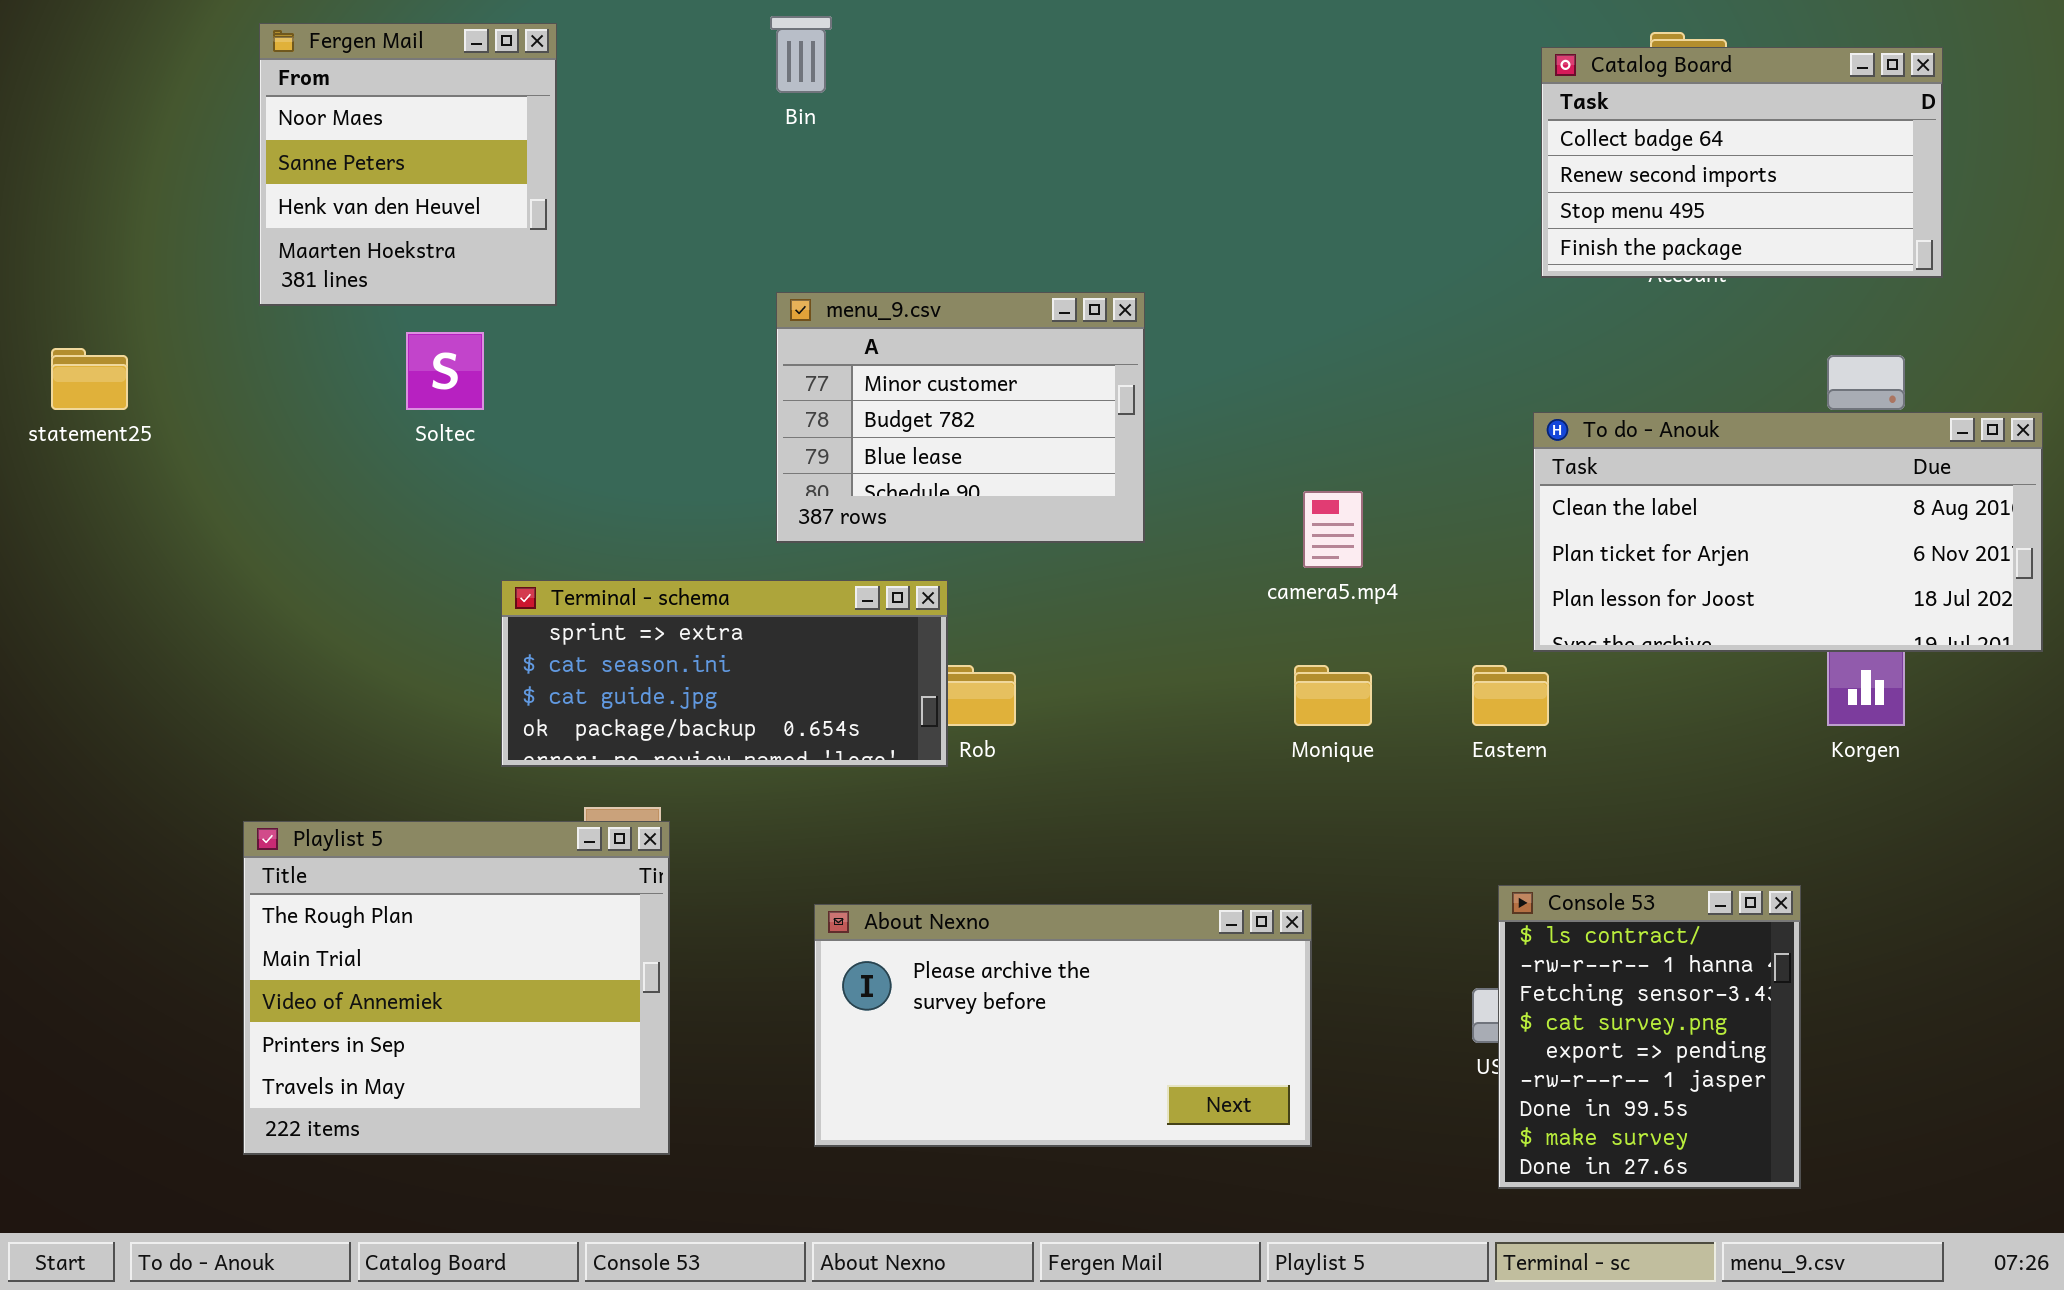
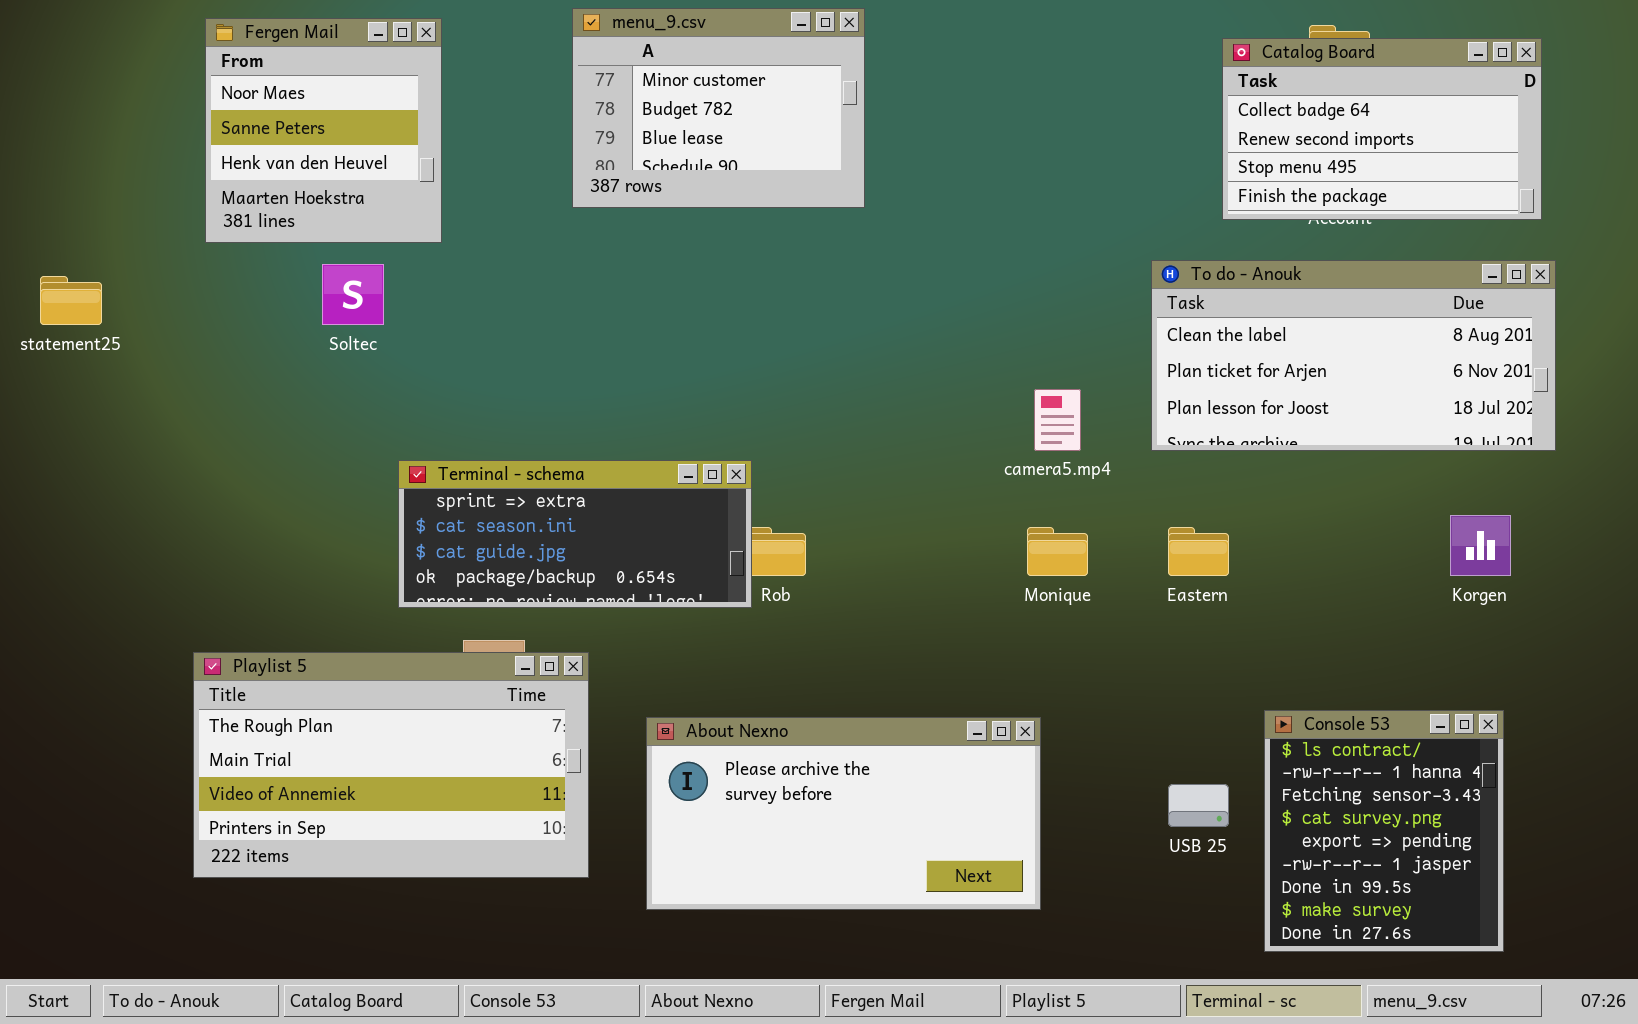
menu_9.csv: [776,292,1145,543] -> [572,8,865,208], moved
To do - Anouk: [1533,412,2043,652] -> [1151,260,1556,451], moved
Playlist 5: [243,821,670,1155] -> [193,652,589,878], resized
Console 53: [1498,885,1801,1189] -> [1264,710,1504,952], moved

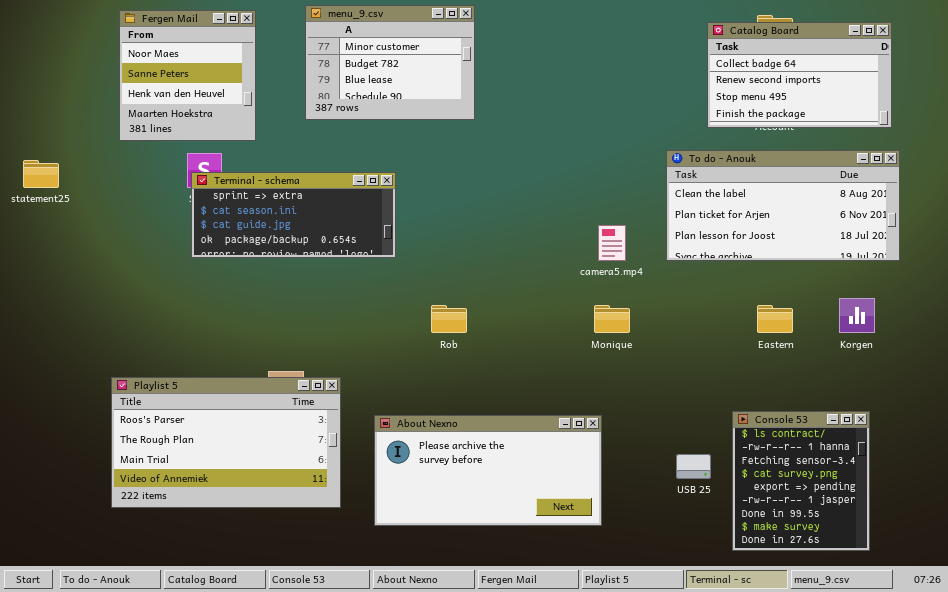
menu_9.csv: [572,8,865,208] -> [305,5,475,120], moved
Terminal - schema: [398,460,752,608] -> [191,172,396,258], moved
Eastern: [1168,527,1229,576] -> [757,305,793,333], moved
Playlist 5: [193,652,589,878] -> [111,377,341,508], scrolled up 1 row

